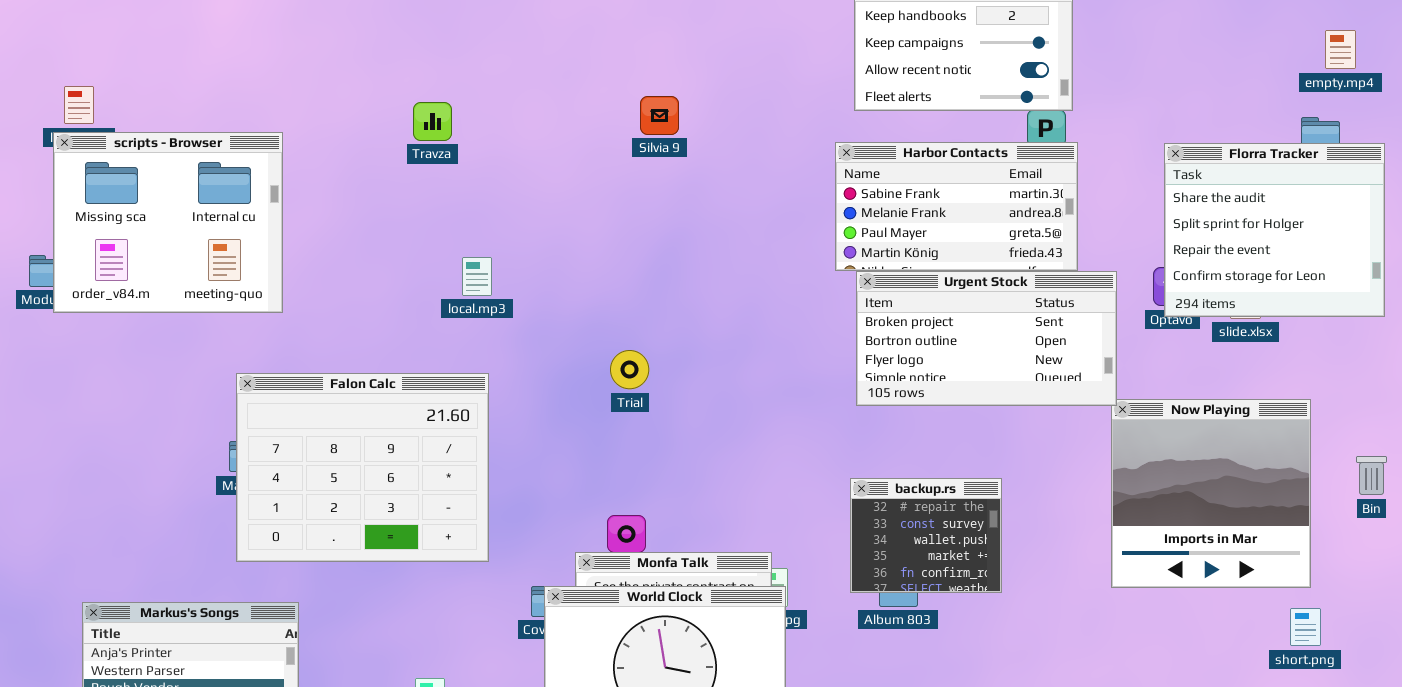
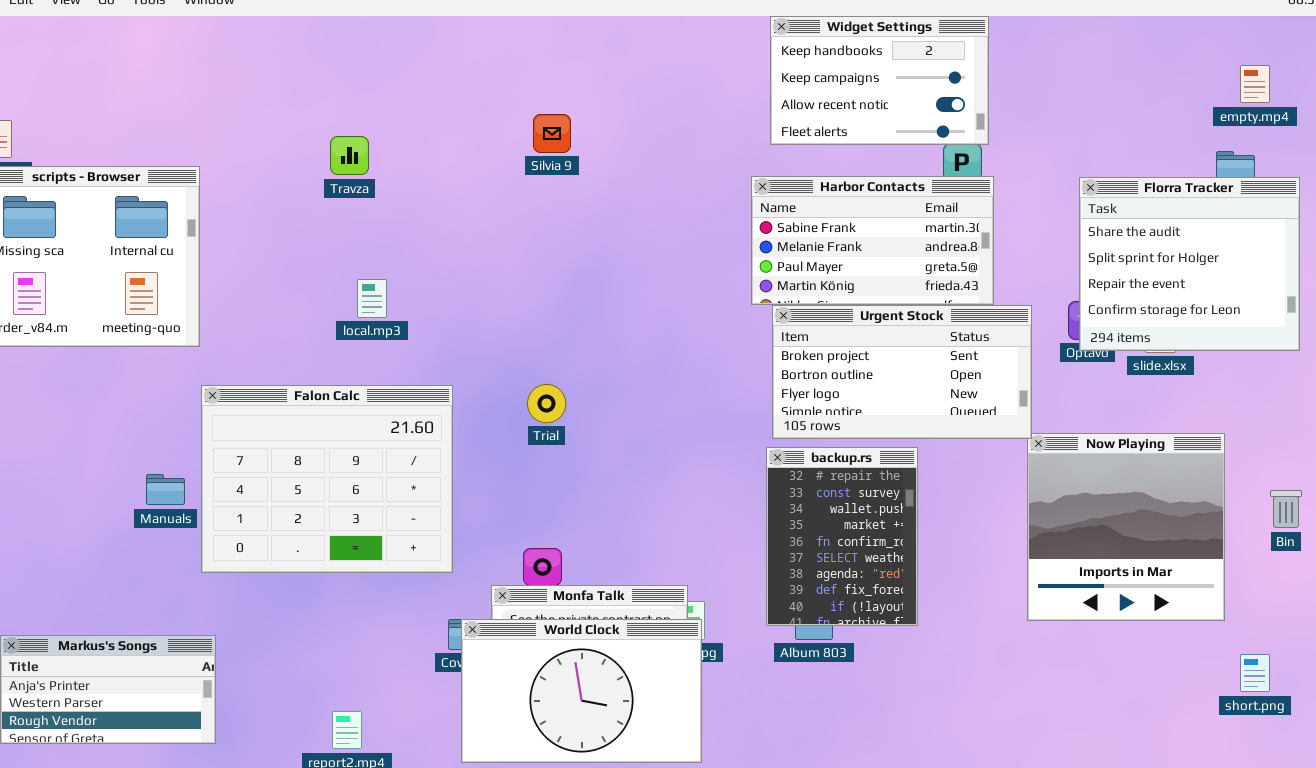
Silvia 9: [640,96,679,135] -> [533,114,571,153], moved
local.mp3: [462,257,492,296] -> [357,279,387,318], moved
Falon Calc: [236,373,489,562] -> [201,385,453,573], moved
backup.rs: [850,478,1002,593] -> [766,447,918,626], resized
short.png: [1290,608,1321,646] -> [1240,654,1270,692], moved

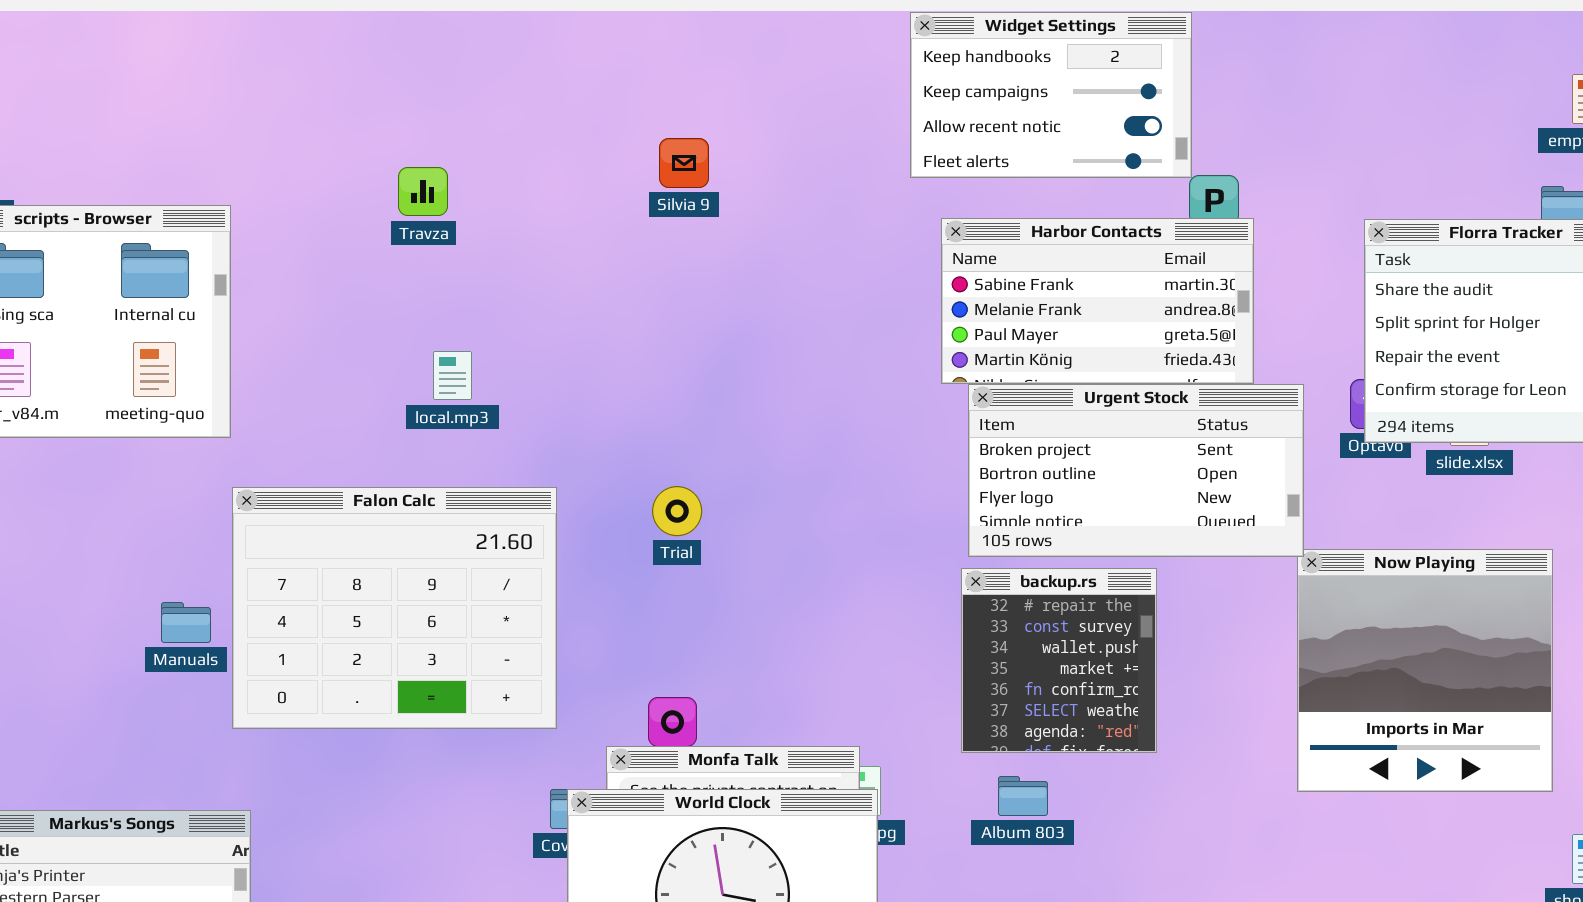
Widget Settings: [770,16,989,145] -> [910,12,1192,178], moved
backup.rs: [766,447,918,626] -> [961,568,1157,753], resized

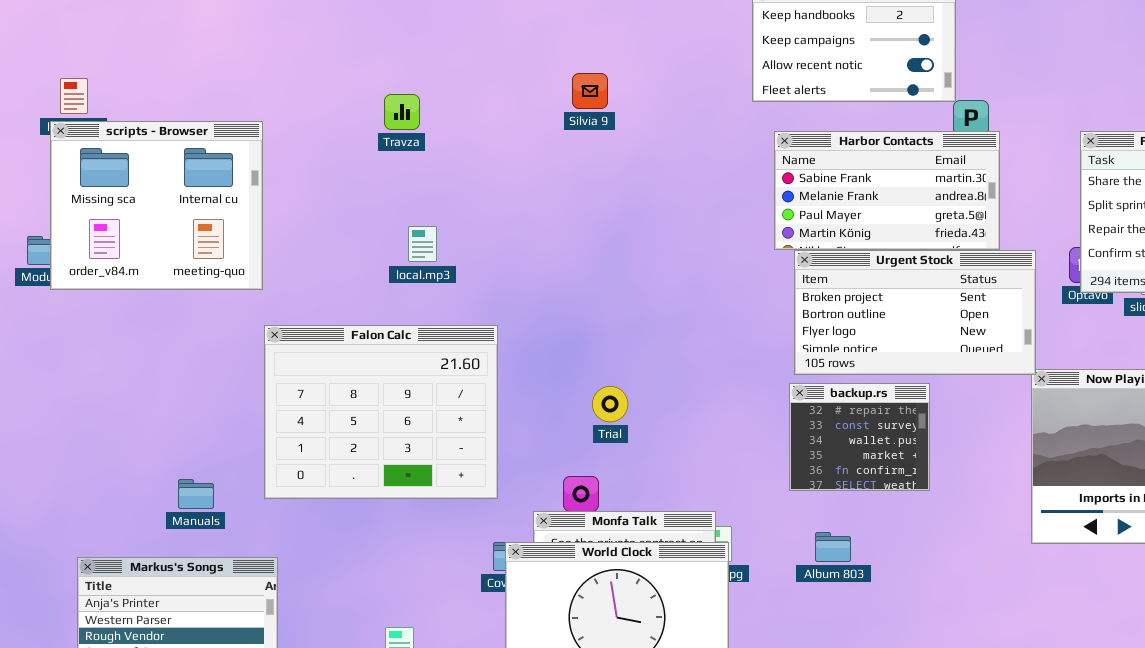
Trial: [652,486,702,536] -> [592,386,628,422], moved
backup.rs: [961,568,1157,753] -> [789,383,930,491], resized
Manuals: [161,602,211,643] -> [178,479,214,509], moved

